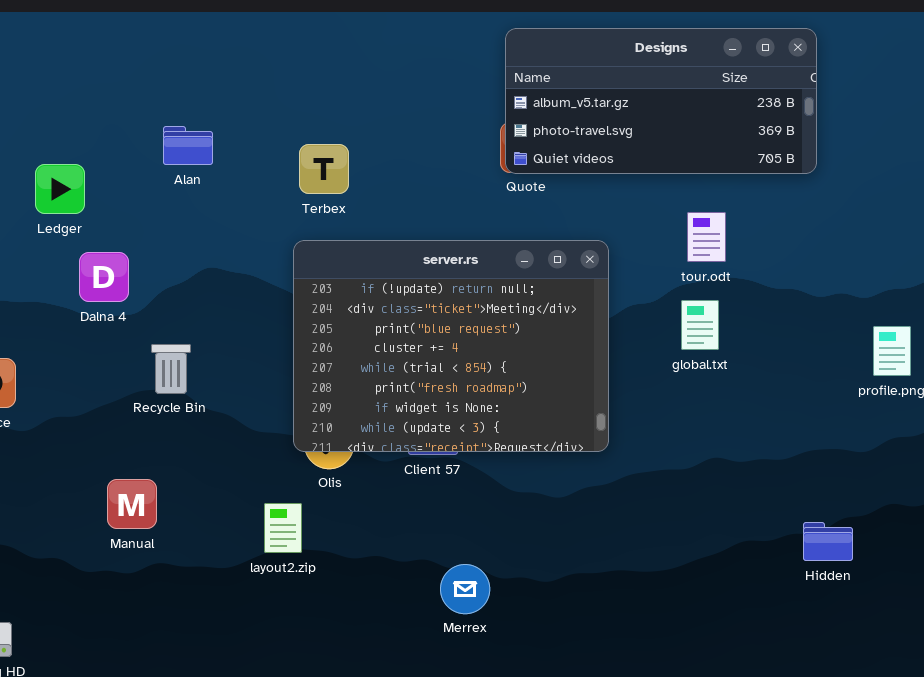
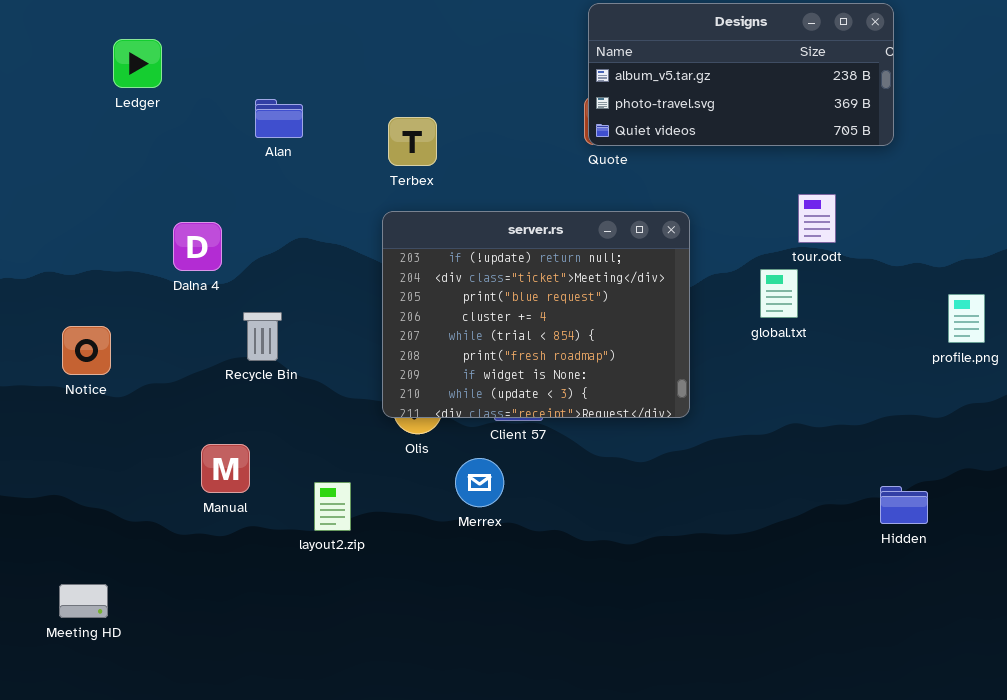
Ledger: [35,164,85,214] -> [113,39,162,88], moved
tour.odt: [687,212,726,262] -> [798,194,836,243], moved
layout2.zip: [264,503,302,553] -> [314,482,351,531], moved
Merrex: [440,564,490,614] -> [455,458,504,507], moved

